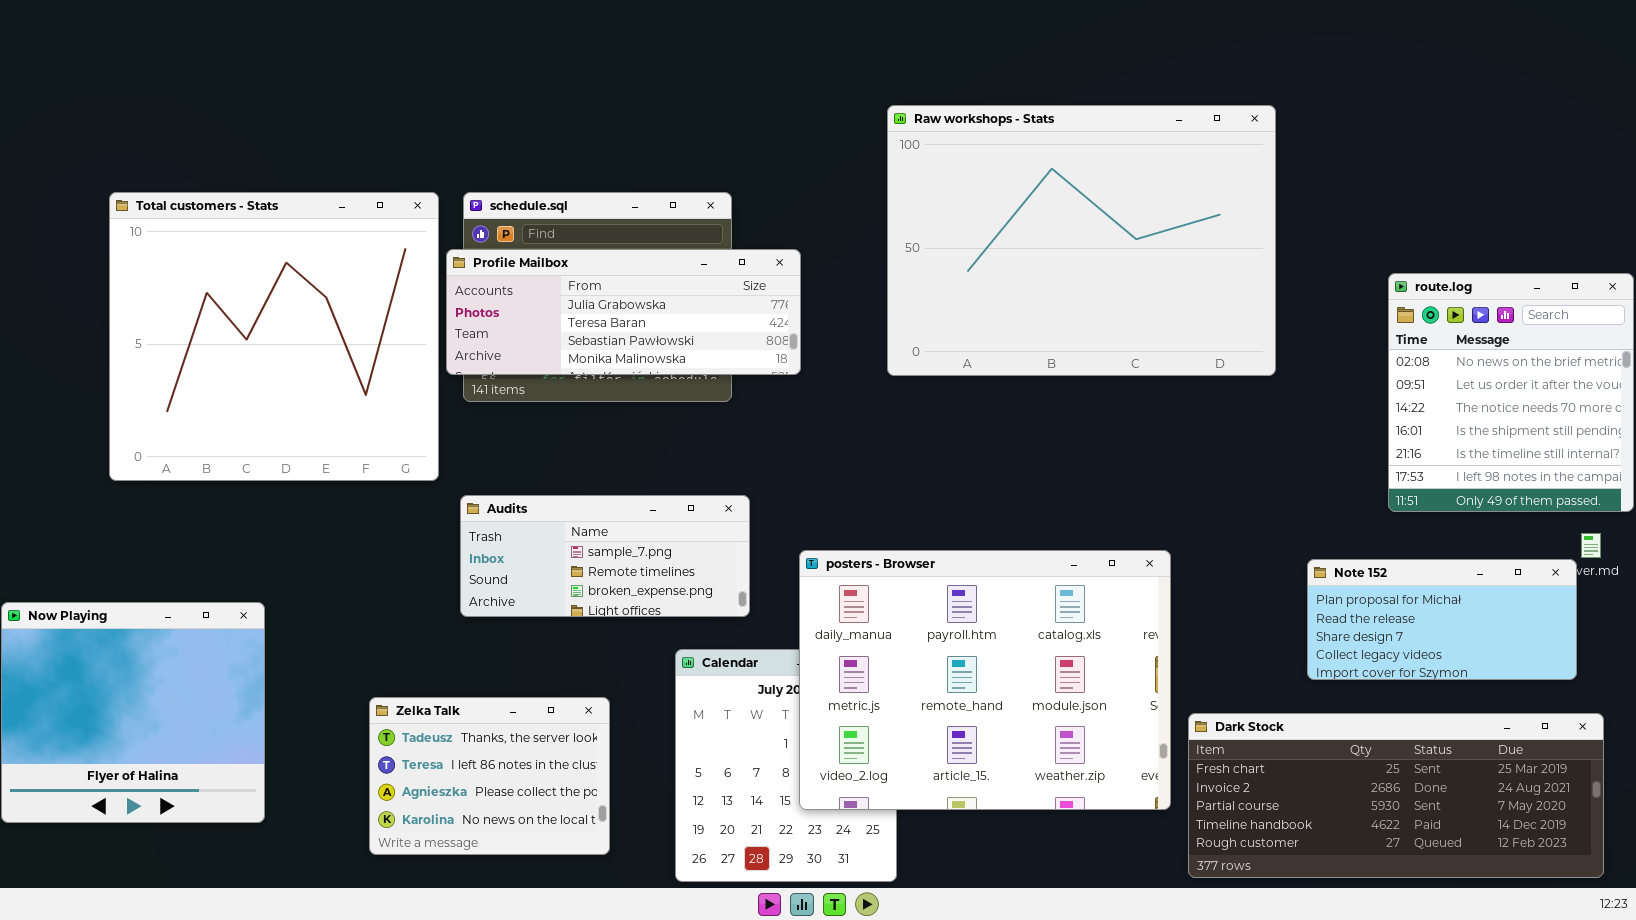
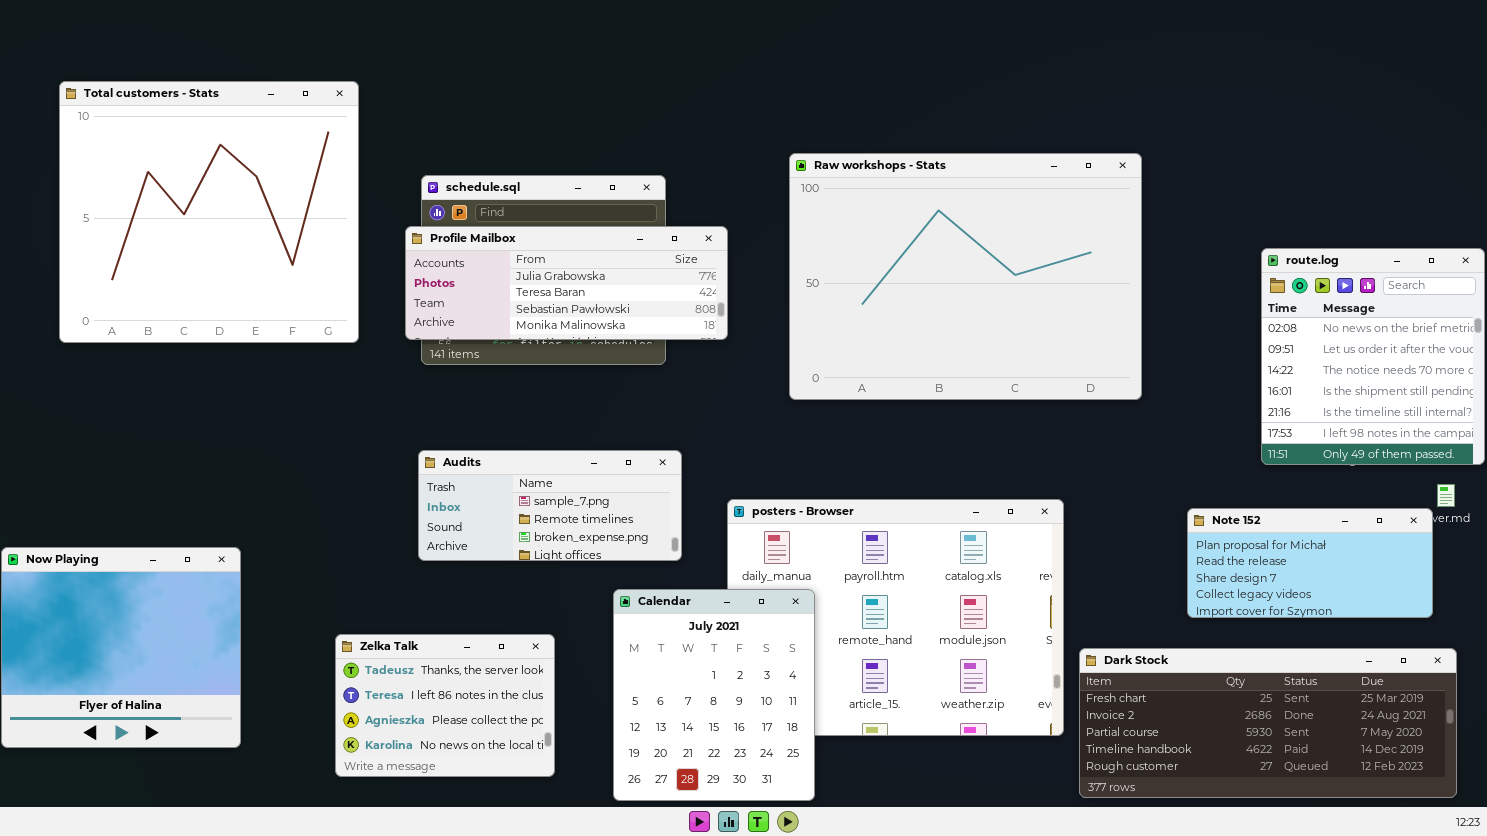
Raw workshops - Stats: [887,105,1276,376] -> [789,153,1142,400], moved
Total customers - Stats: [109,192,439,481] -> [59,81,359,343], moved
Calendar: [675,649,897,882] -> [613,589,815,801], raised

